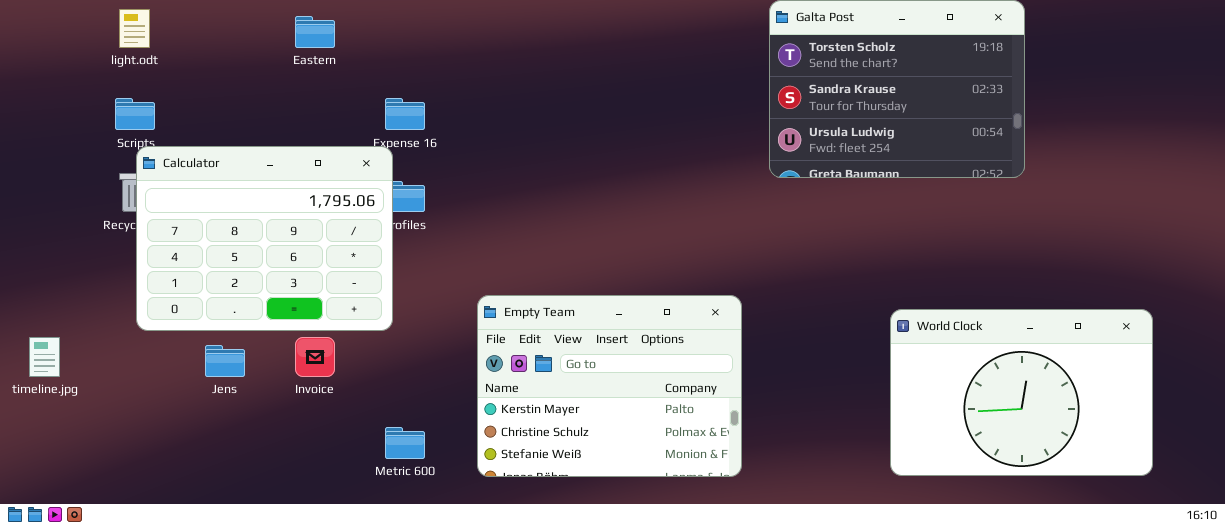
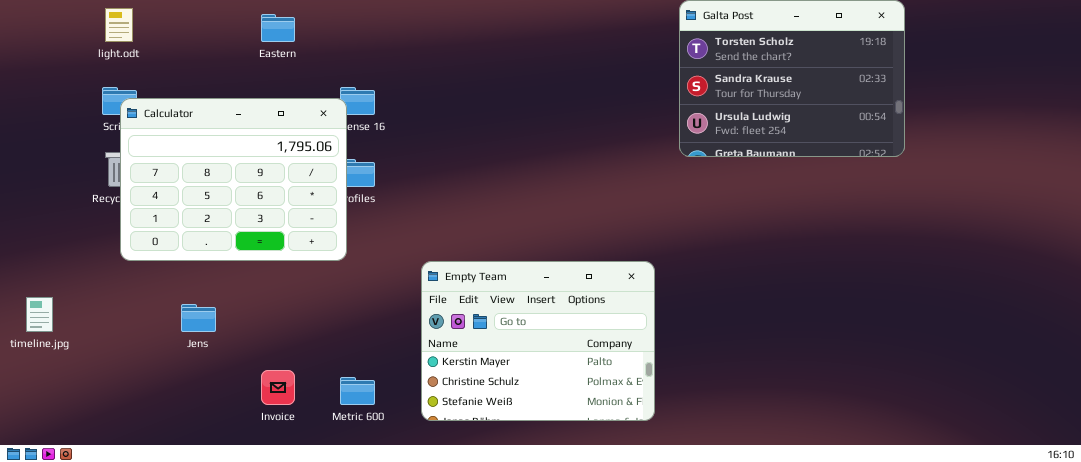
Calculator: [136,146,393,331] -> [120,98,347,261], moved
World Clock: [890,309,1153,476] -> none, closed
Invoice: [295,337,335,377] -> [261,370,295,405], moved

